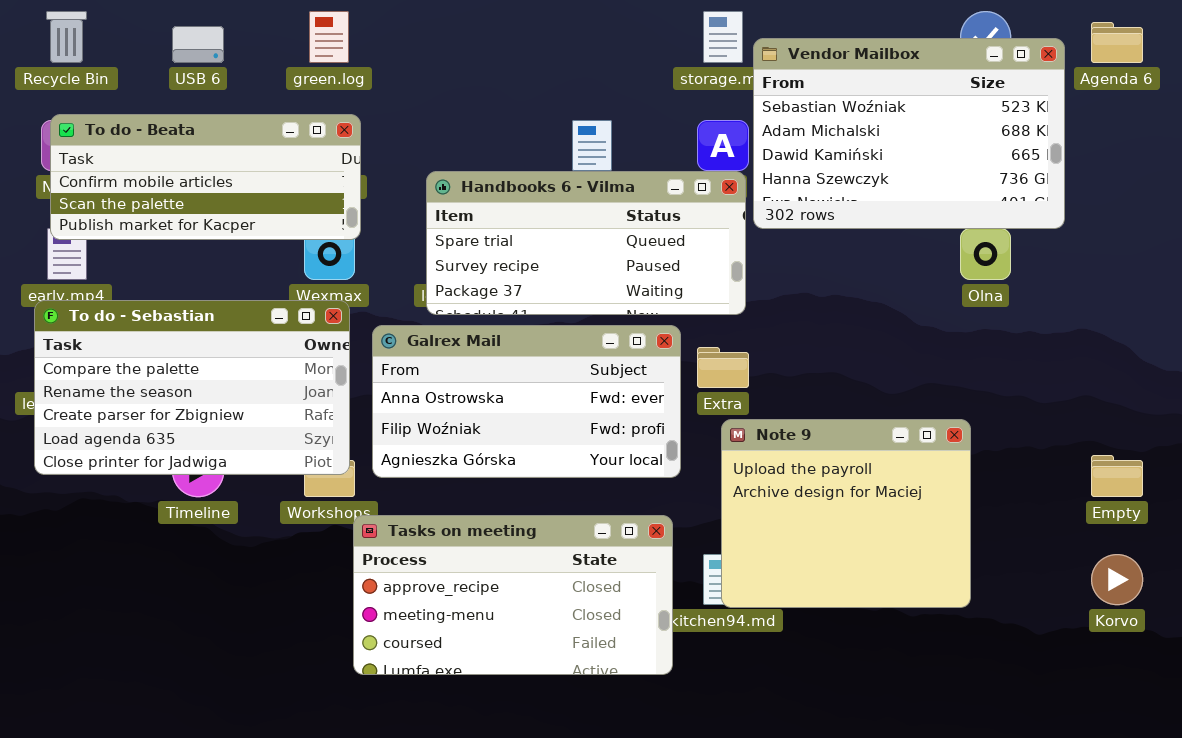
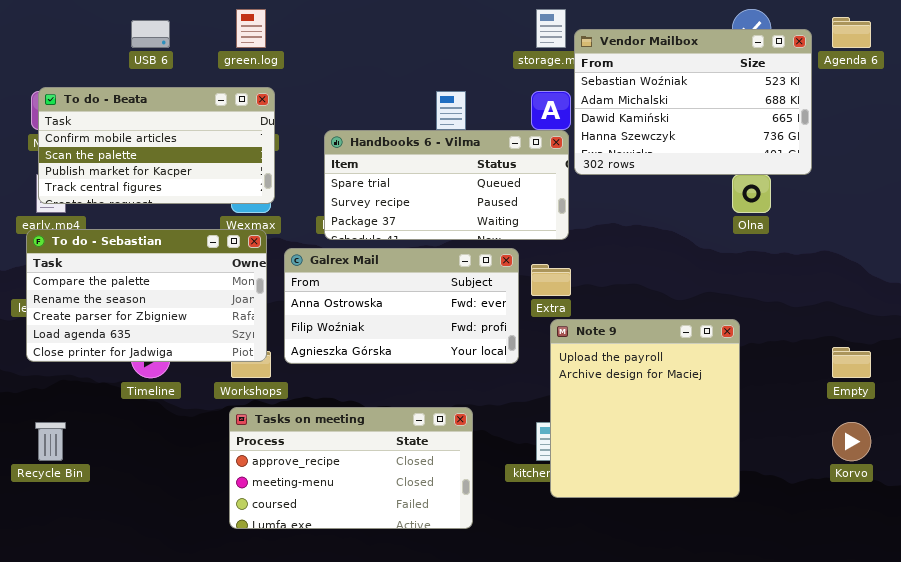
Recycle Bin: [46,11,87,63] -> [35,422,66,461], moved
To do - Beata: [50,114,361,240] -> [38,87,275,204], resized
Note 9: [721,419,971,608] -> [550,319,740,498], resized
Tasks on meeting: [353,515,673,675] -> [229,407,473,529], moved

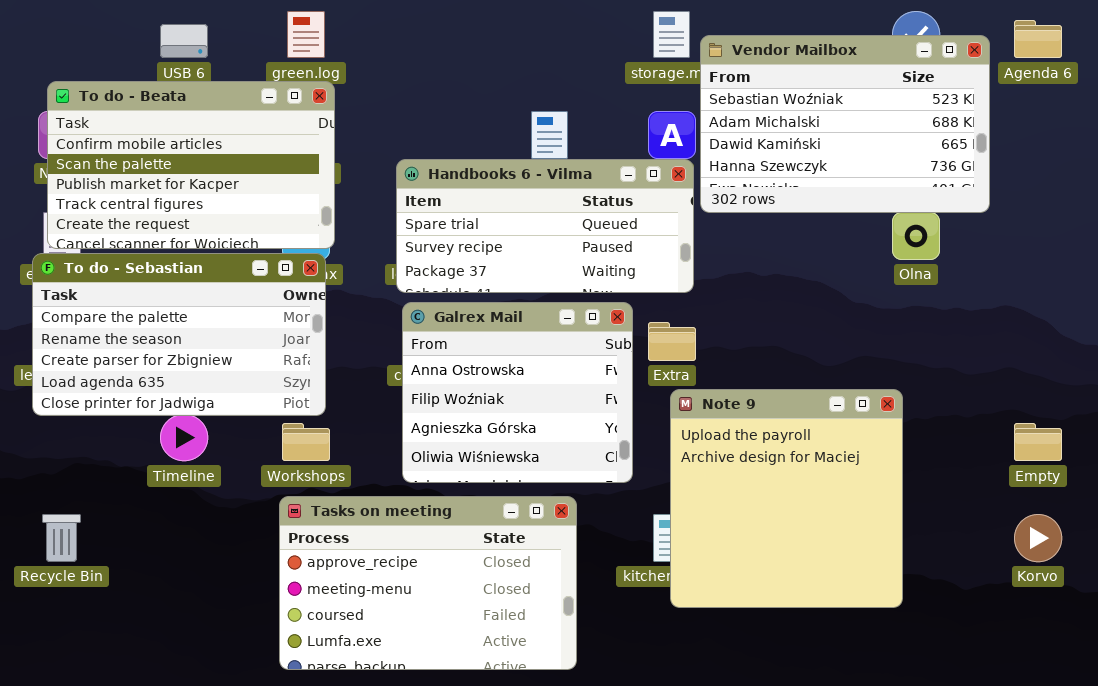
To do - Beata: [38,87,275,204] -> [47,81,335,249], resized
To do - Sebastian: [26,229,267,362] -> [32,253,326,416], moved
Galrex Mail: [284,248,519,364] -> [402,302,633,483], resized
Tasks on meeting: [229,407,473,529] -> [279,496,577,670], resized

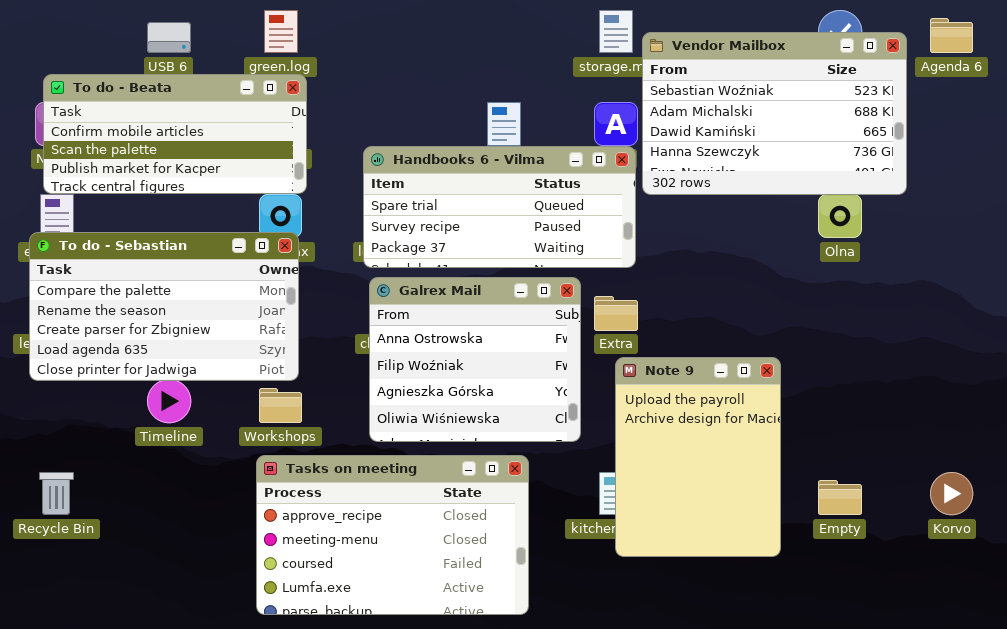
To do - Beata: [47,81,335,249] -> [43,74,307,194], resized
Note 9: [670,389,903,608] -> [615,357,781,557], resized
Empty: [1014,423,1062,461] -> [818,480,862,515], moved

